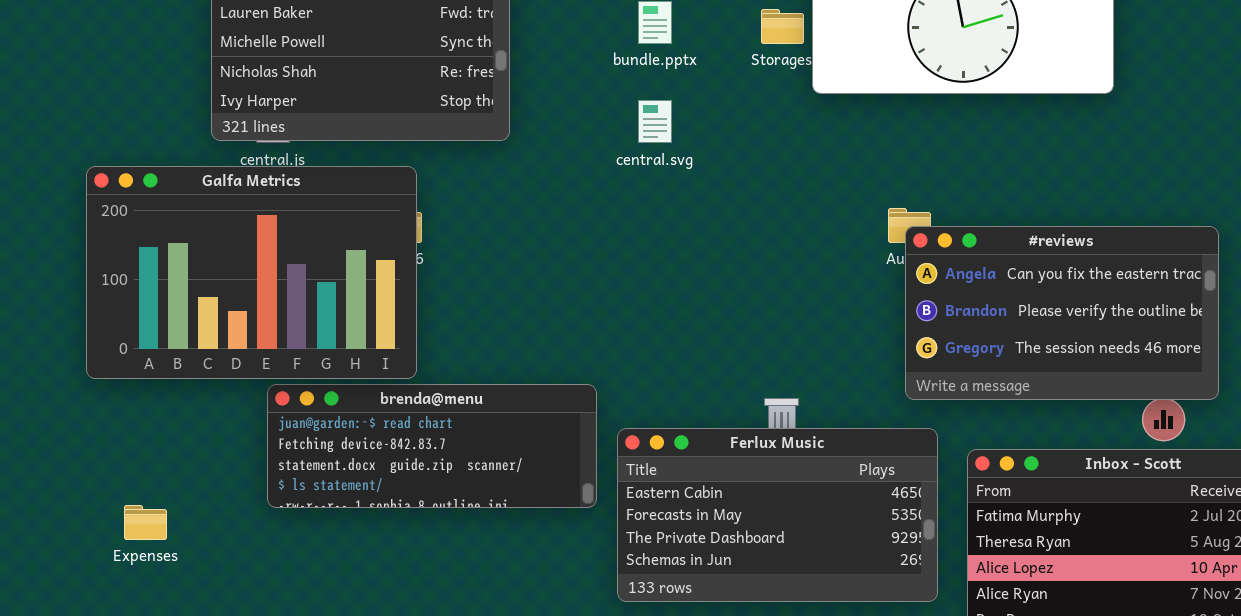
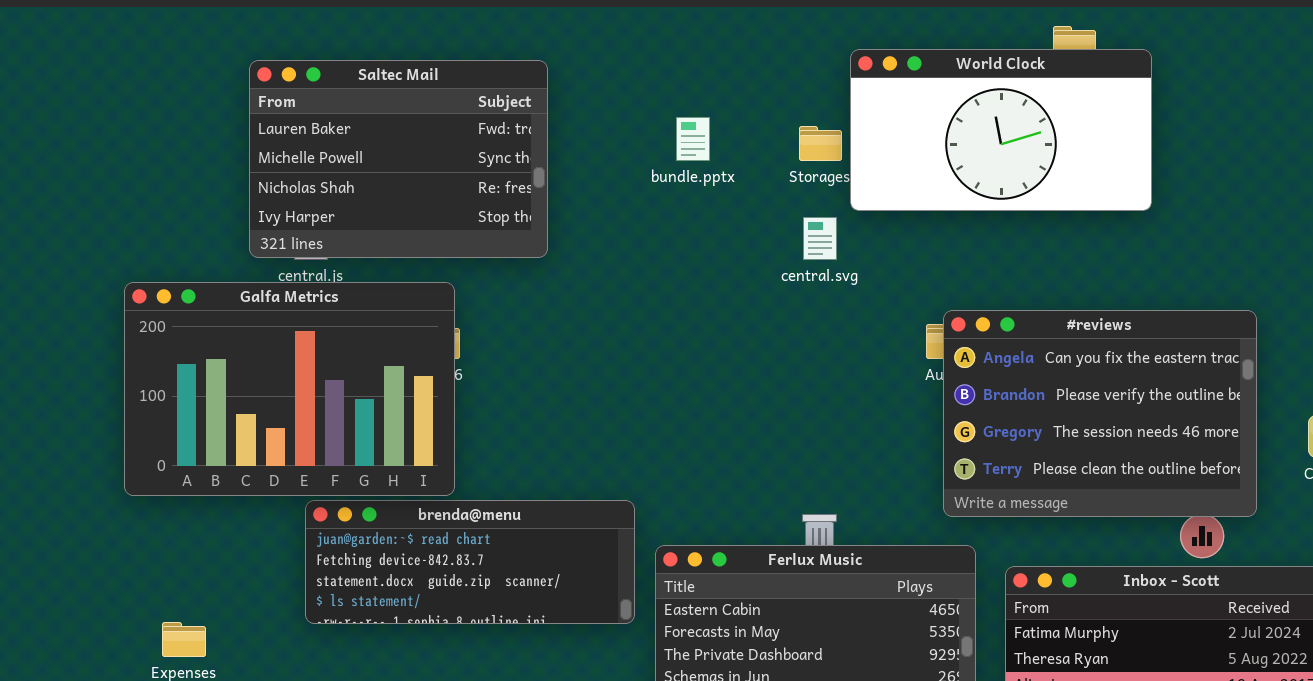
central.svg: [638,100,672,143] -> [803,217,837,260], moved
#reviews: [905,226,1219,400] -> [943,310,1257,517], resized

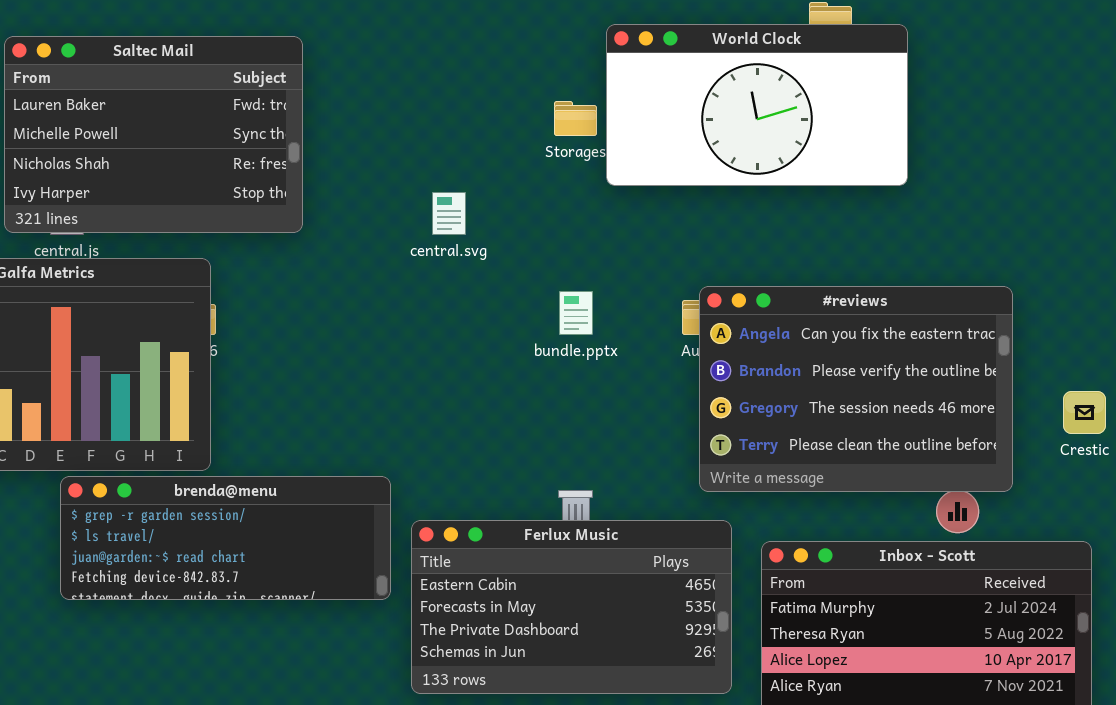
bundle.pptx: [676,117,710,161] -> [559,291,593,335], moved
central.svg: [803,217,837,260] -> [432,192,466,235], moved
brenda@menu: [305,500,635,624] -> [60,476,391,600], scrolled up 2 rows

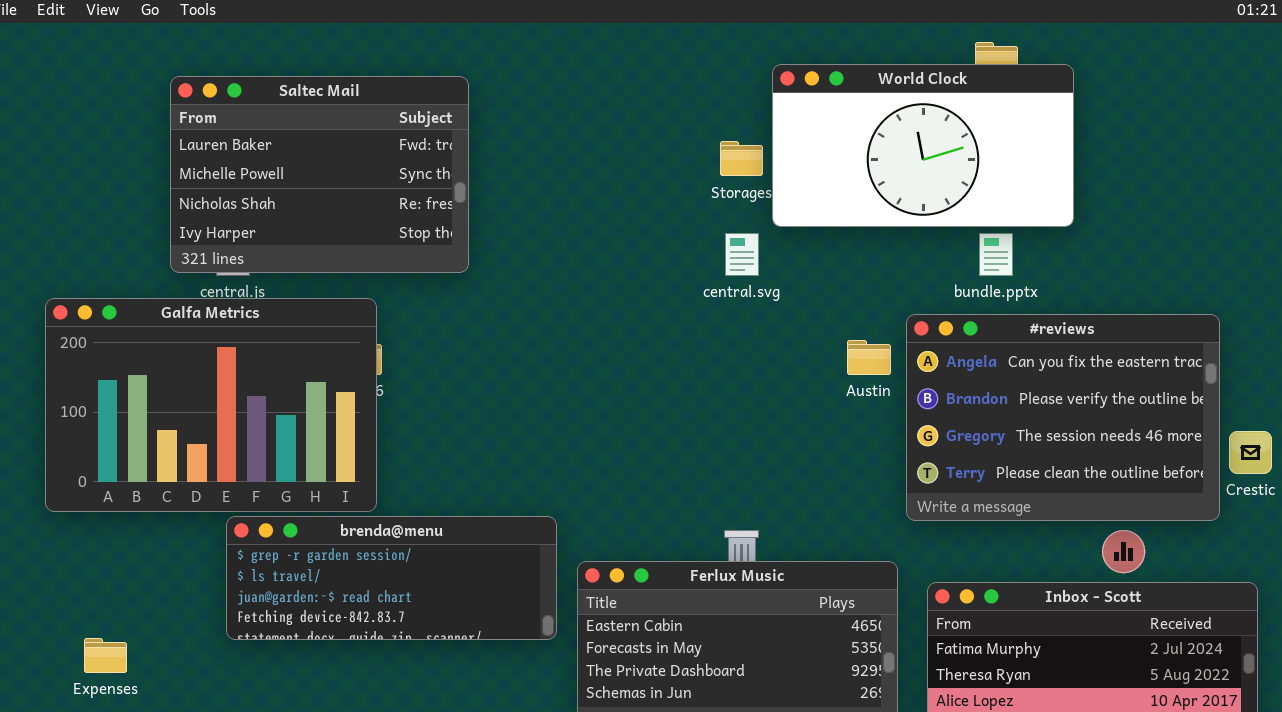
central.svg: [432,192,466,235] -> [725,233,759,276], moved
#reviews: [699,286,1013,492] -> [906,314,1220,521], moved
bundle.pptx: [559,291,593,335] -> [979,233,1013,276], moved

